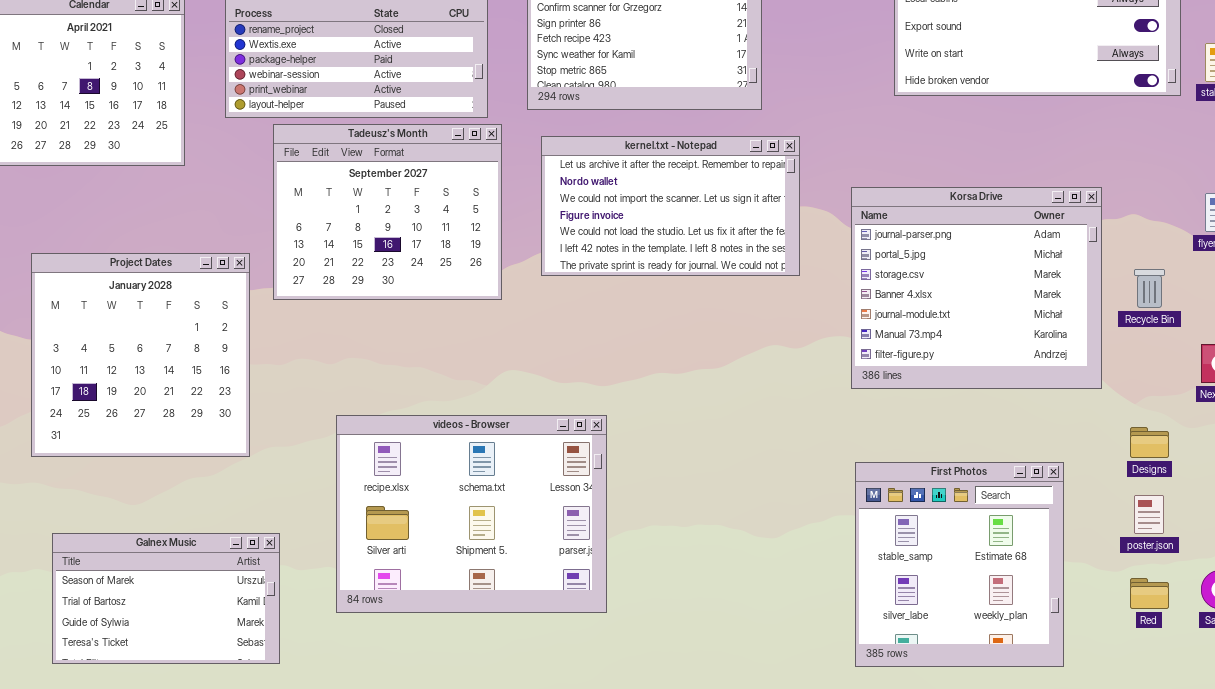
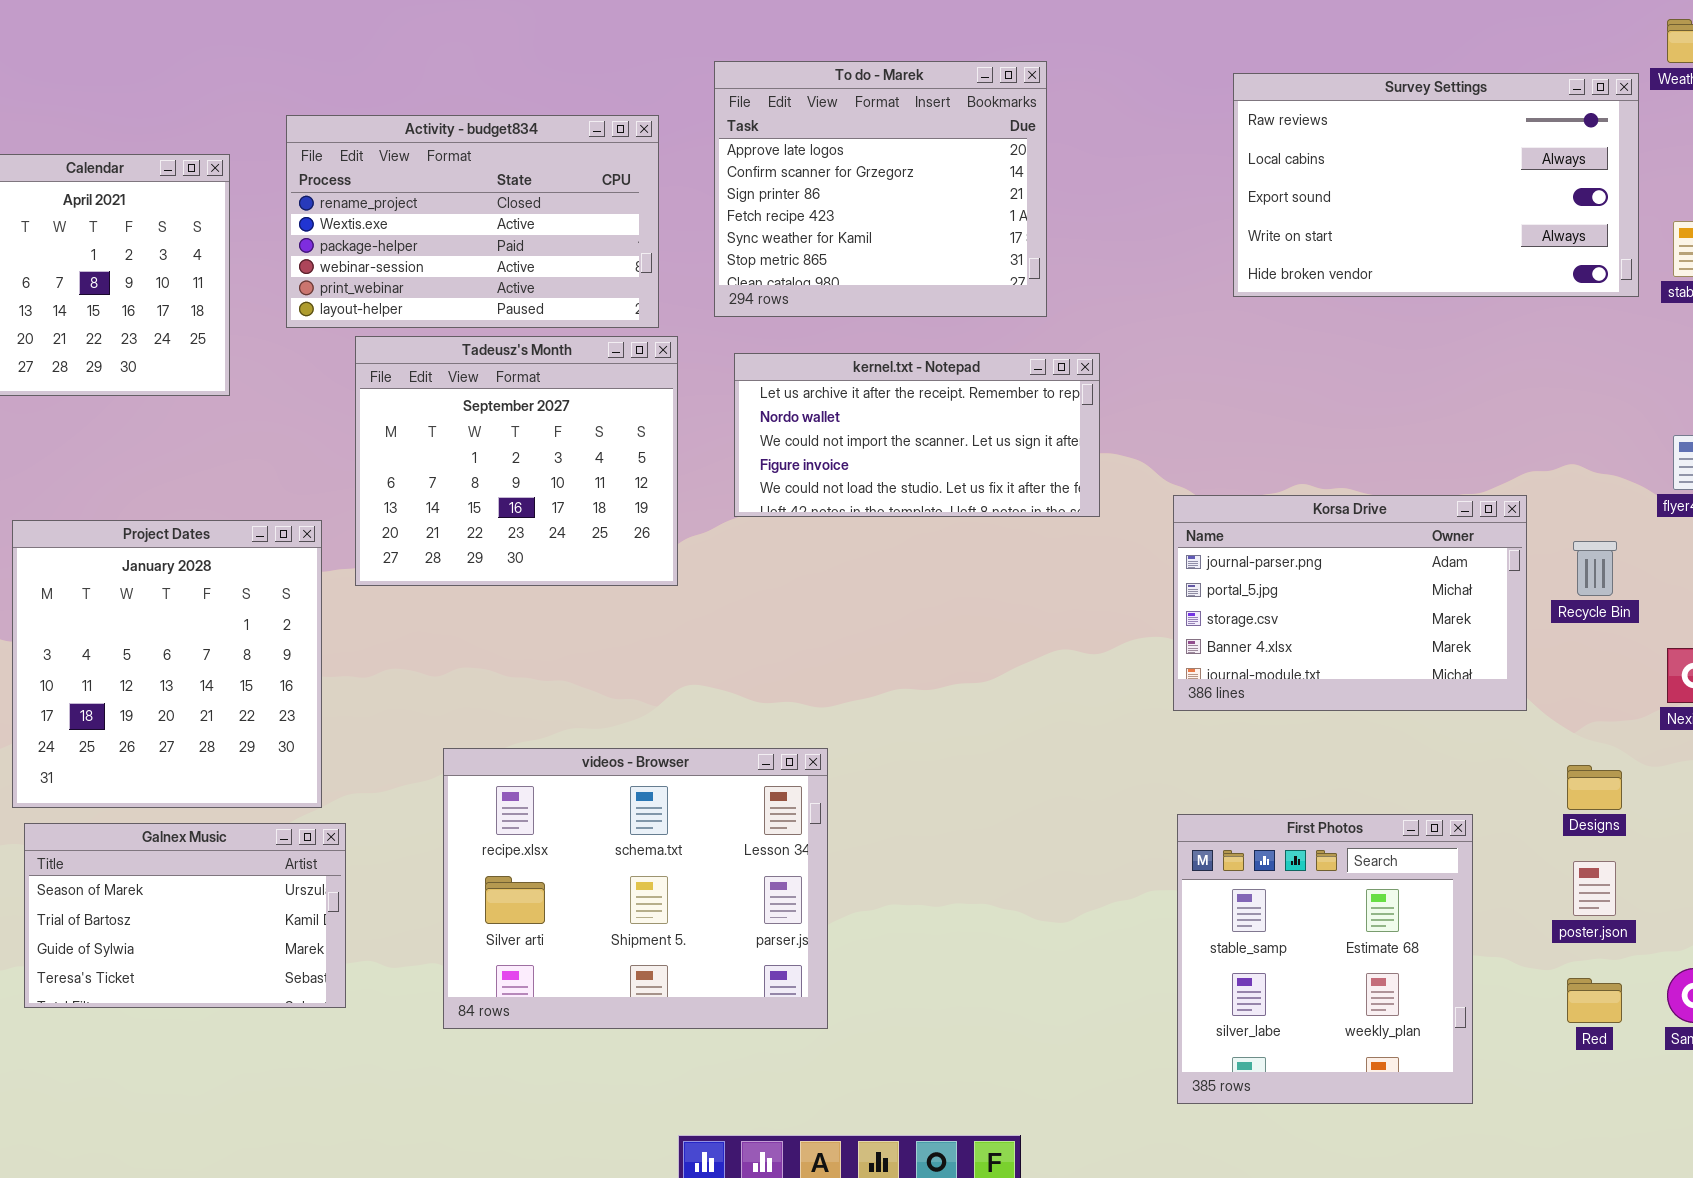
kernel.txt - Notepad: [541,136,800,276] -> [734,353,1100,517], resized
Korsa Drive: [851,187,1102,389] -> [1173,495,1527,711], resized
Galnex Music: [52,533,280,664] -> [24,823,346,1008], moved

